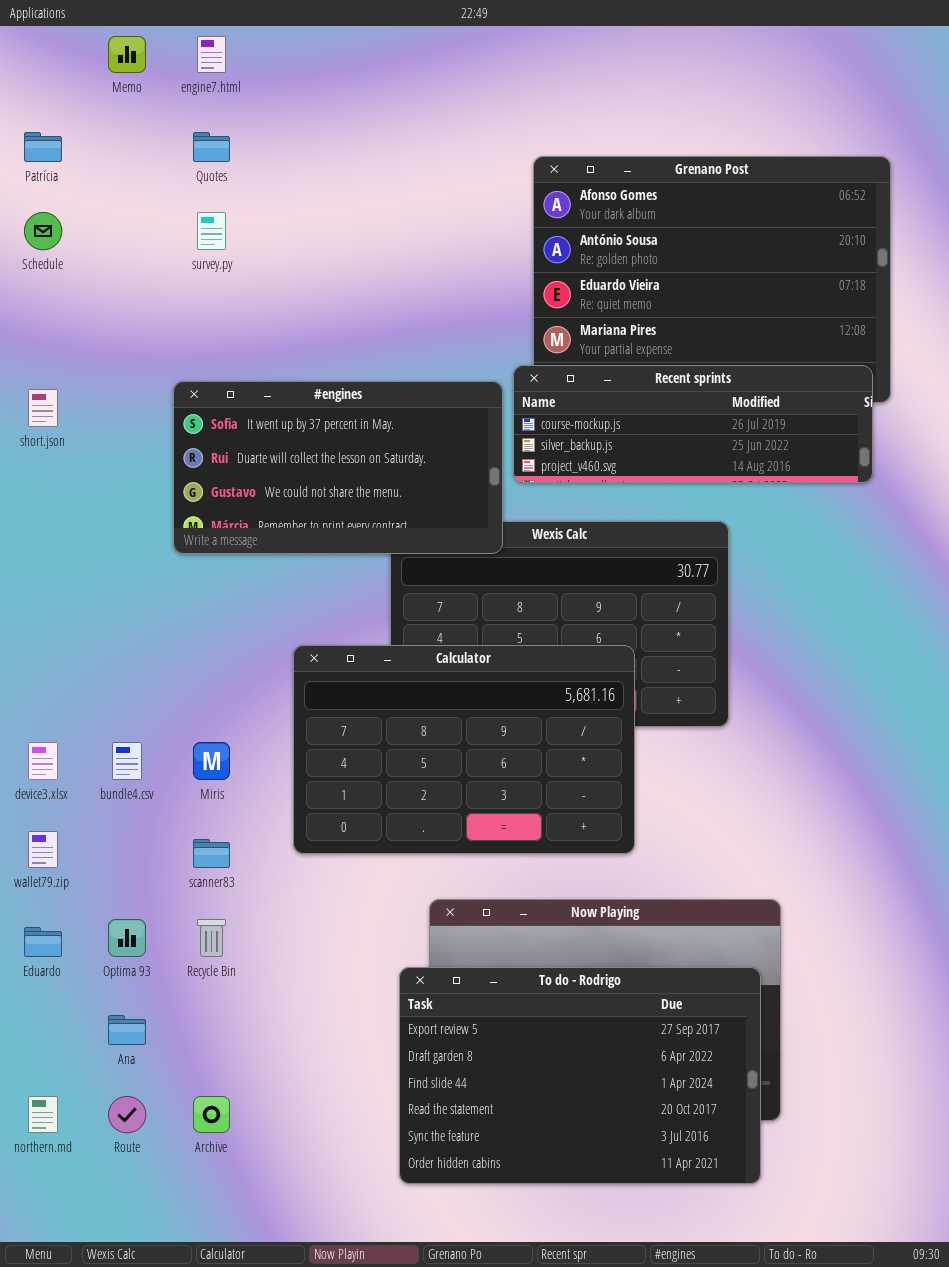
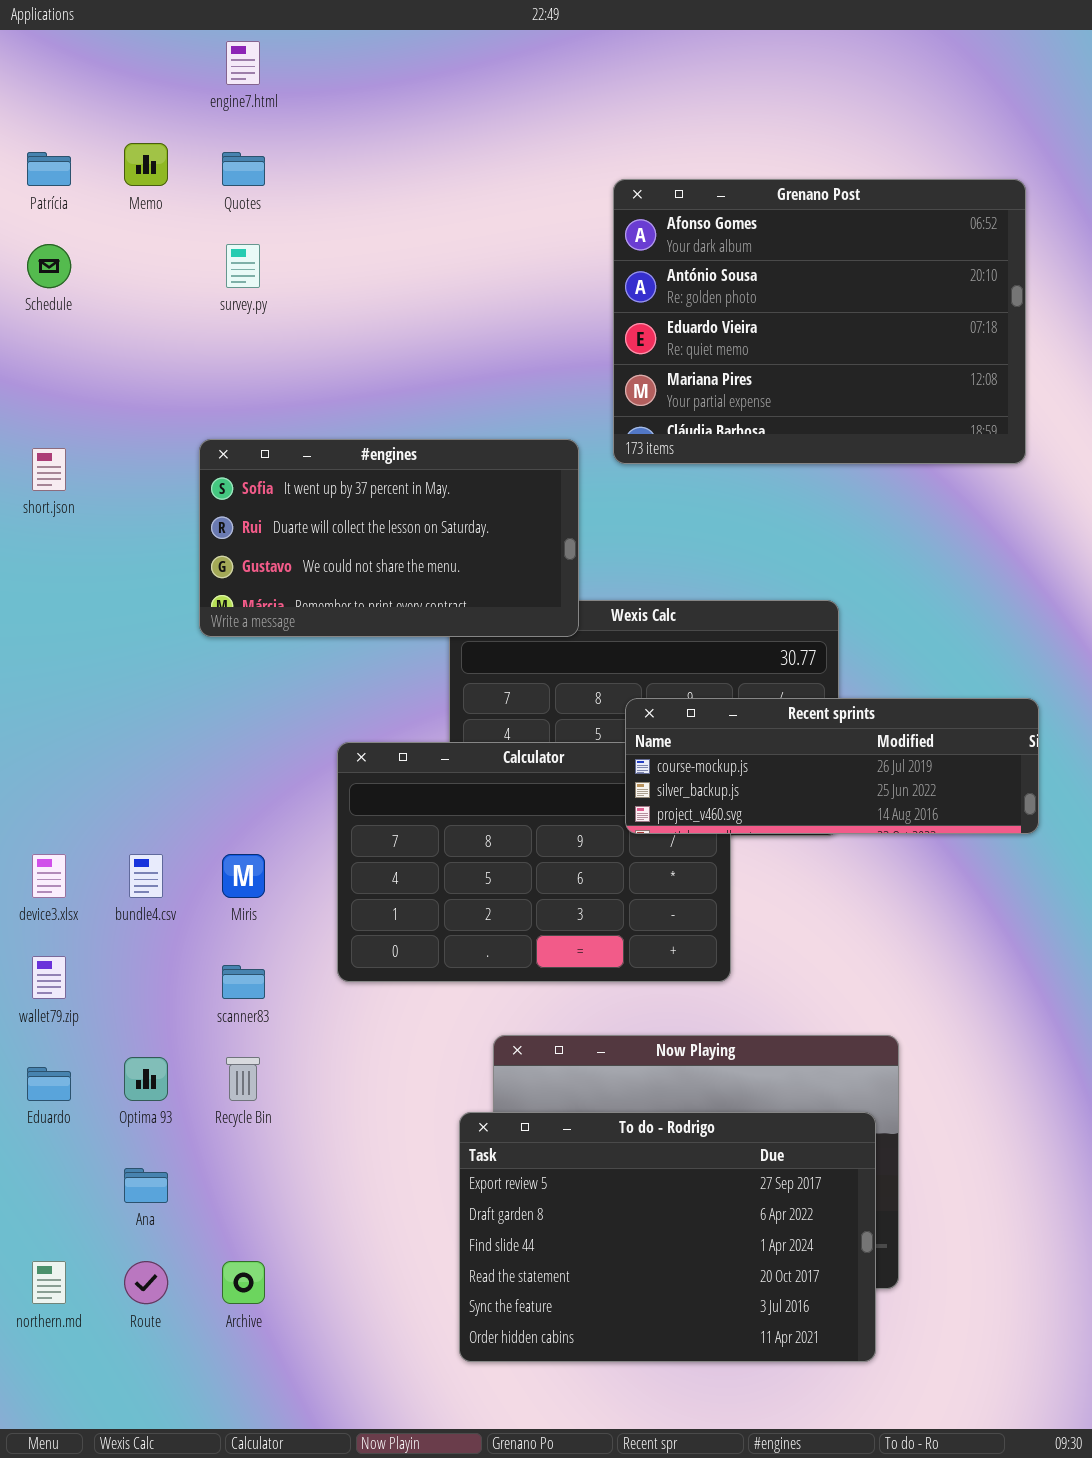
Memo: [108,36,146,73] -> [124,143,168,186], moved
Recent sprints: [513,365,873,483] -> [625,698,1039,834], moved

